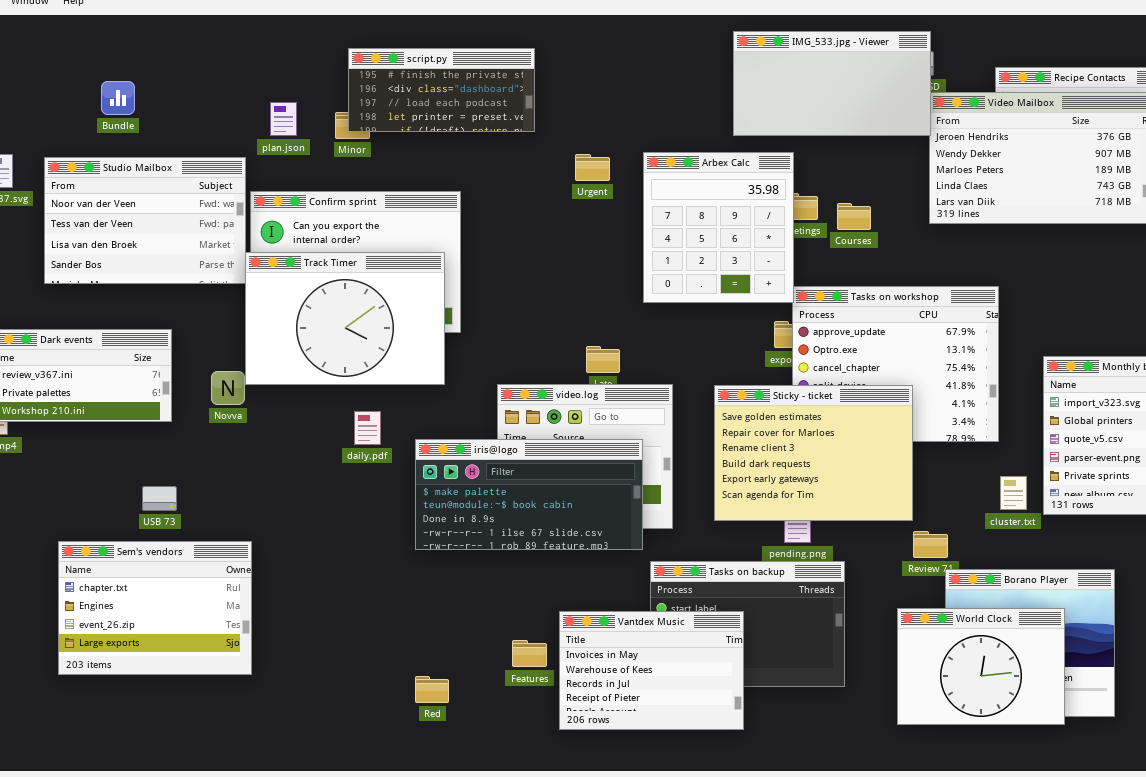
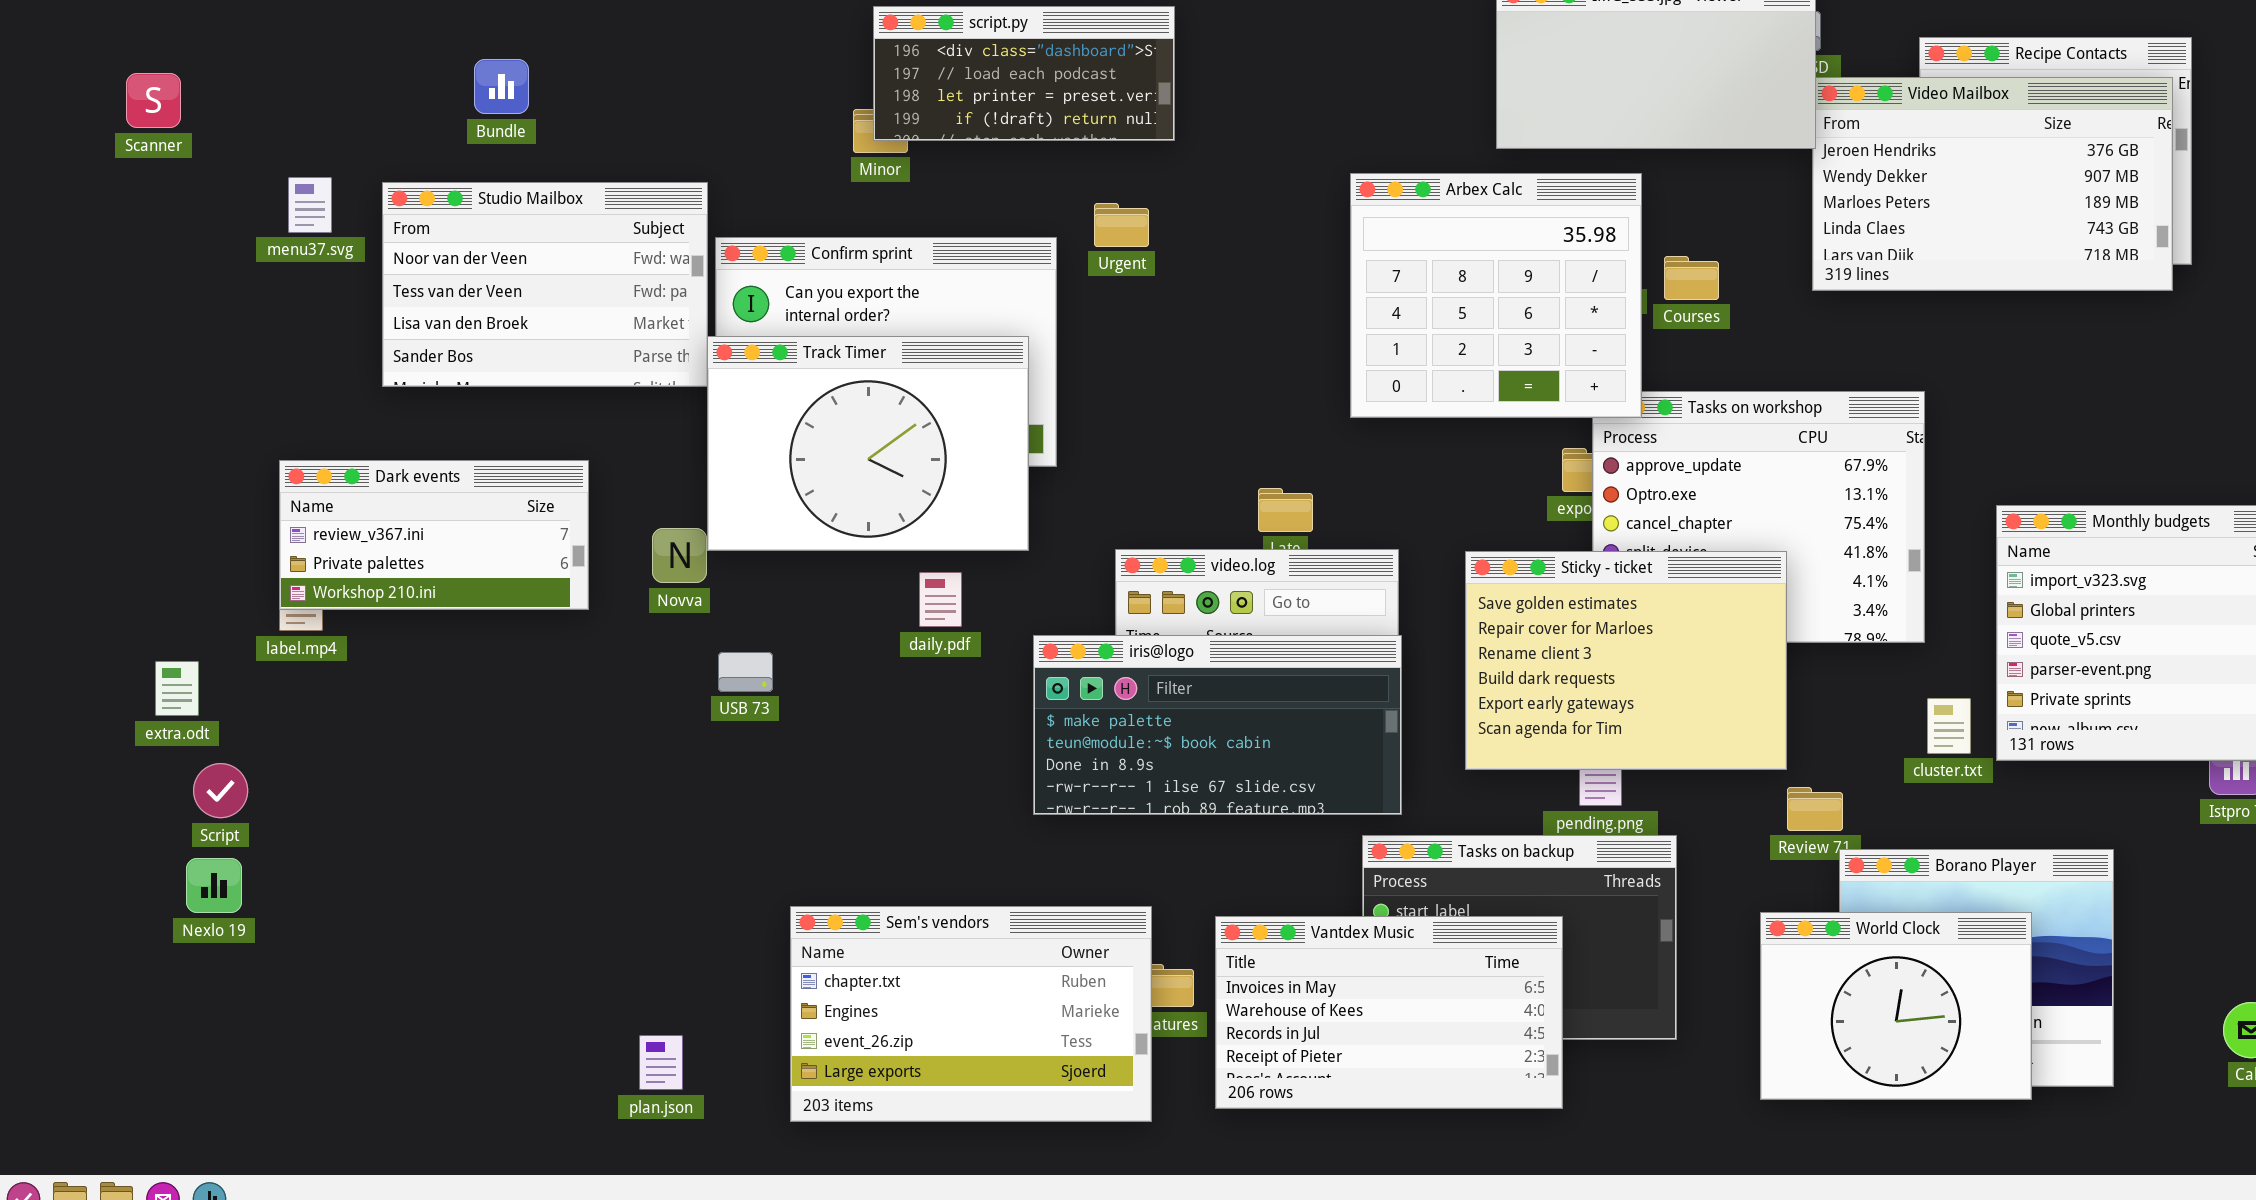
script.py: [348,48,535,132] -> [873,6,1175,141], scrolled down 1 row
plan.json: [270,102,297,136] -> [639,1035,683,1090], moved
Arbex Calc: [643,152,794,303] -> [1350,173,1642,418], resized
Urgent: [575,154,610,181] -> [1094,203,1149,247], moved
daily.pdf: [354,411,381,445] -> [919,572,962,627], moved
iris@logo: [415,439,643,550] -> [1033,635,1402,815], moved
USB 73: [142,486,177,511] -> [718,652,773,692], moved
Sem's vendors: [58,541,252,675] -> [790,906,1152,1122], moved, resized
Vantdex Music: [559,611,744,730] -> [1215,916,1563,1109], resized

